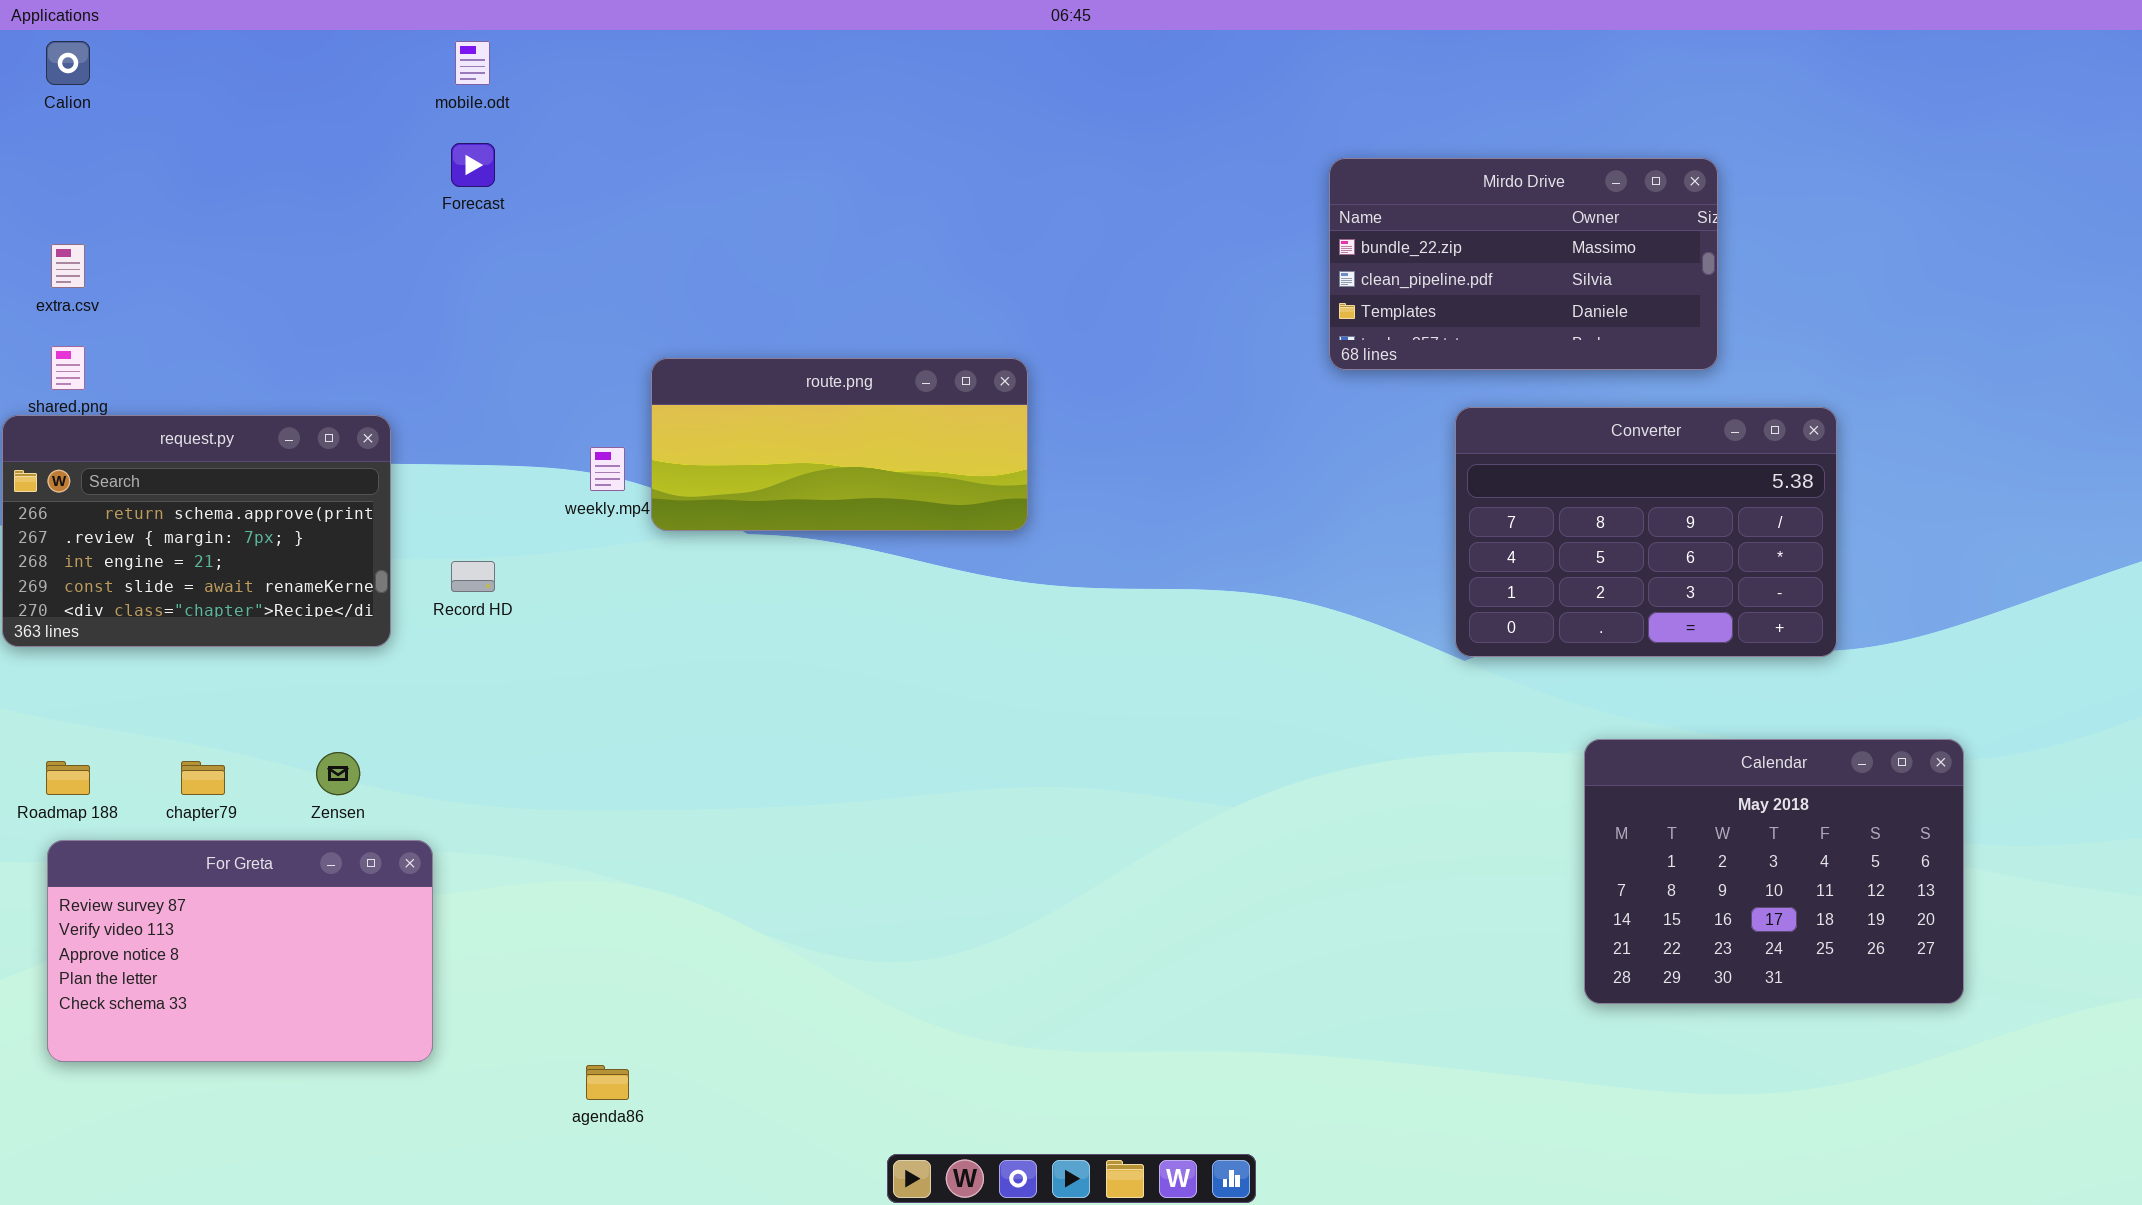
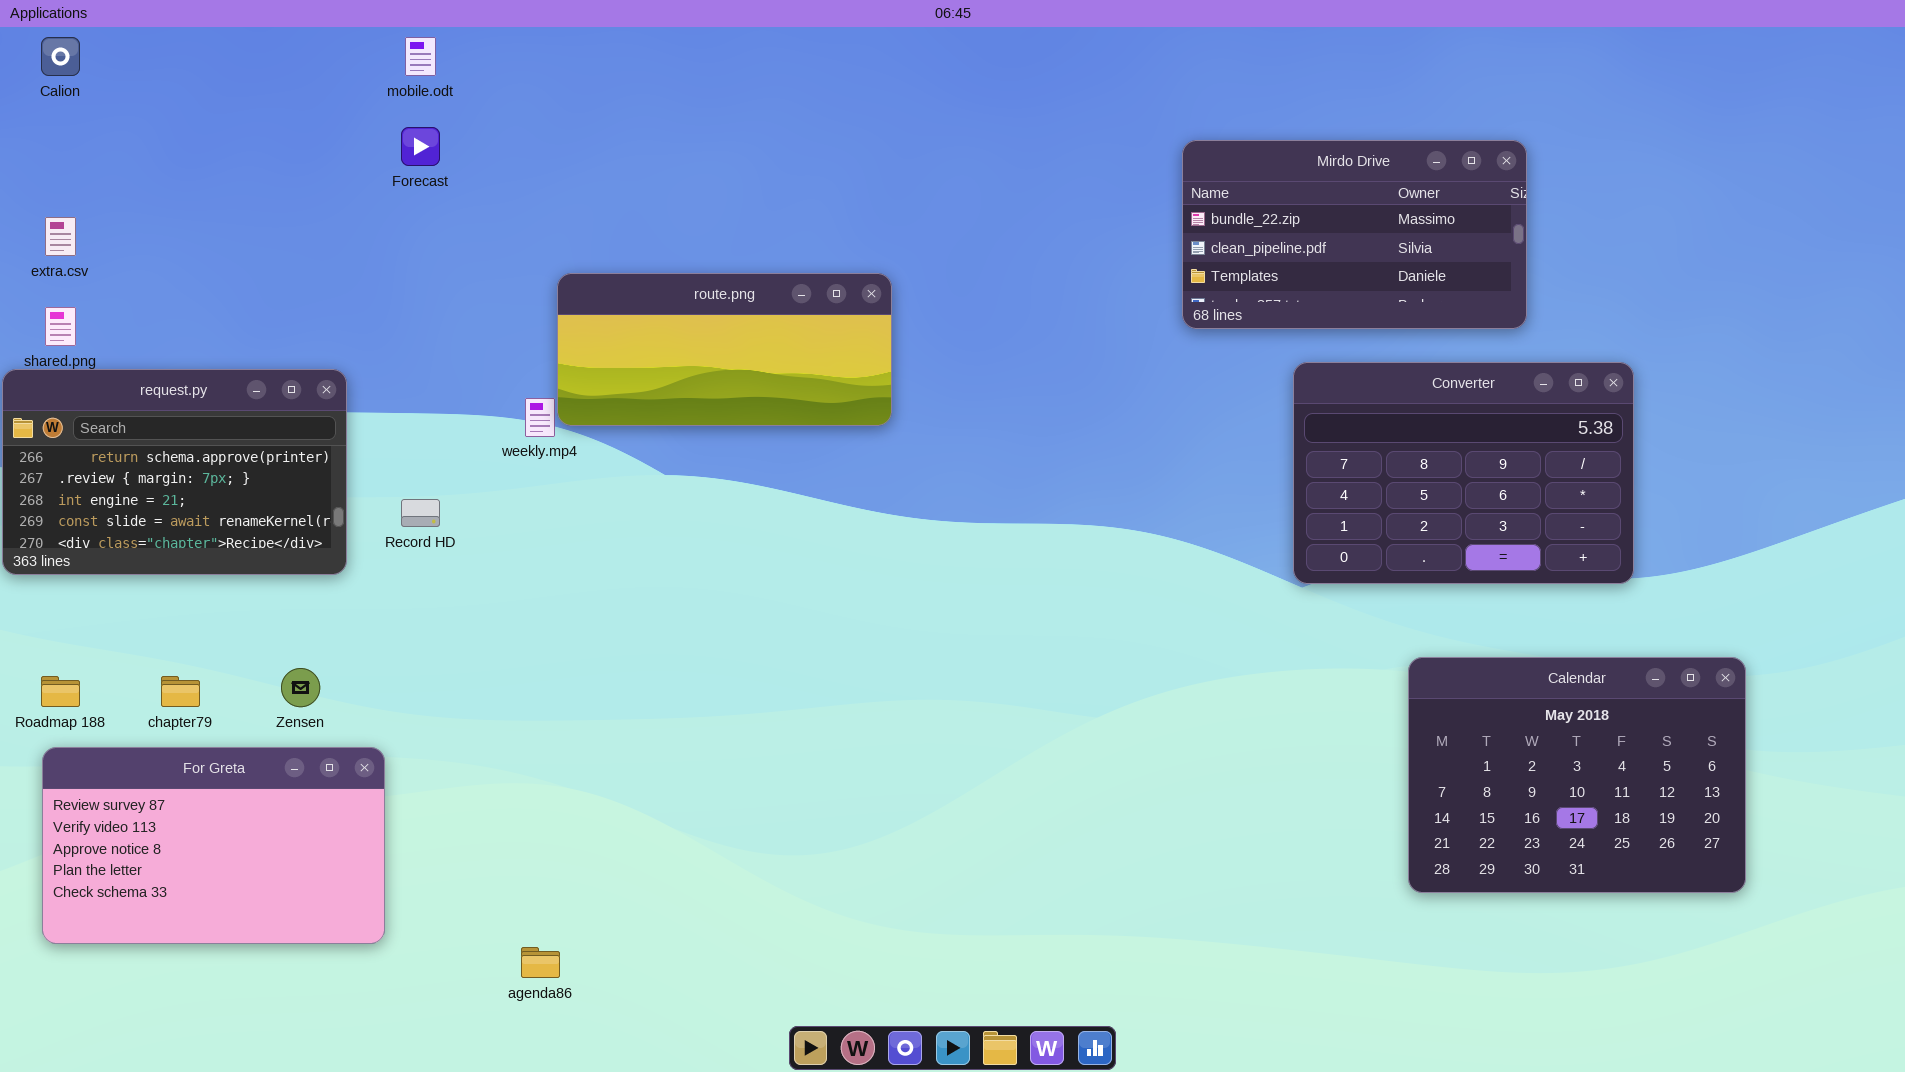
route.png: [651,358,1028,531] -> [557,273,892,426], moved

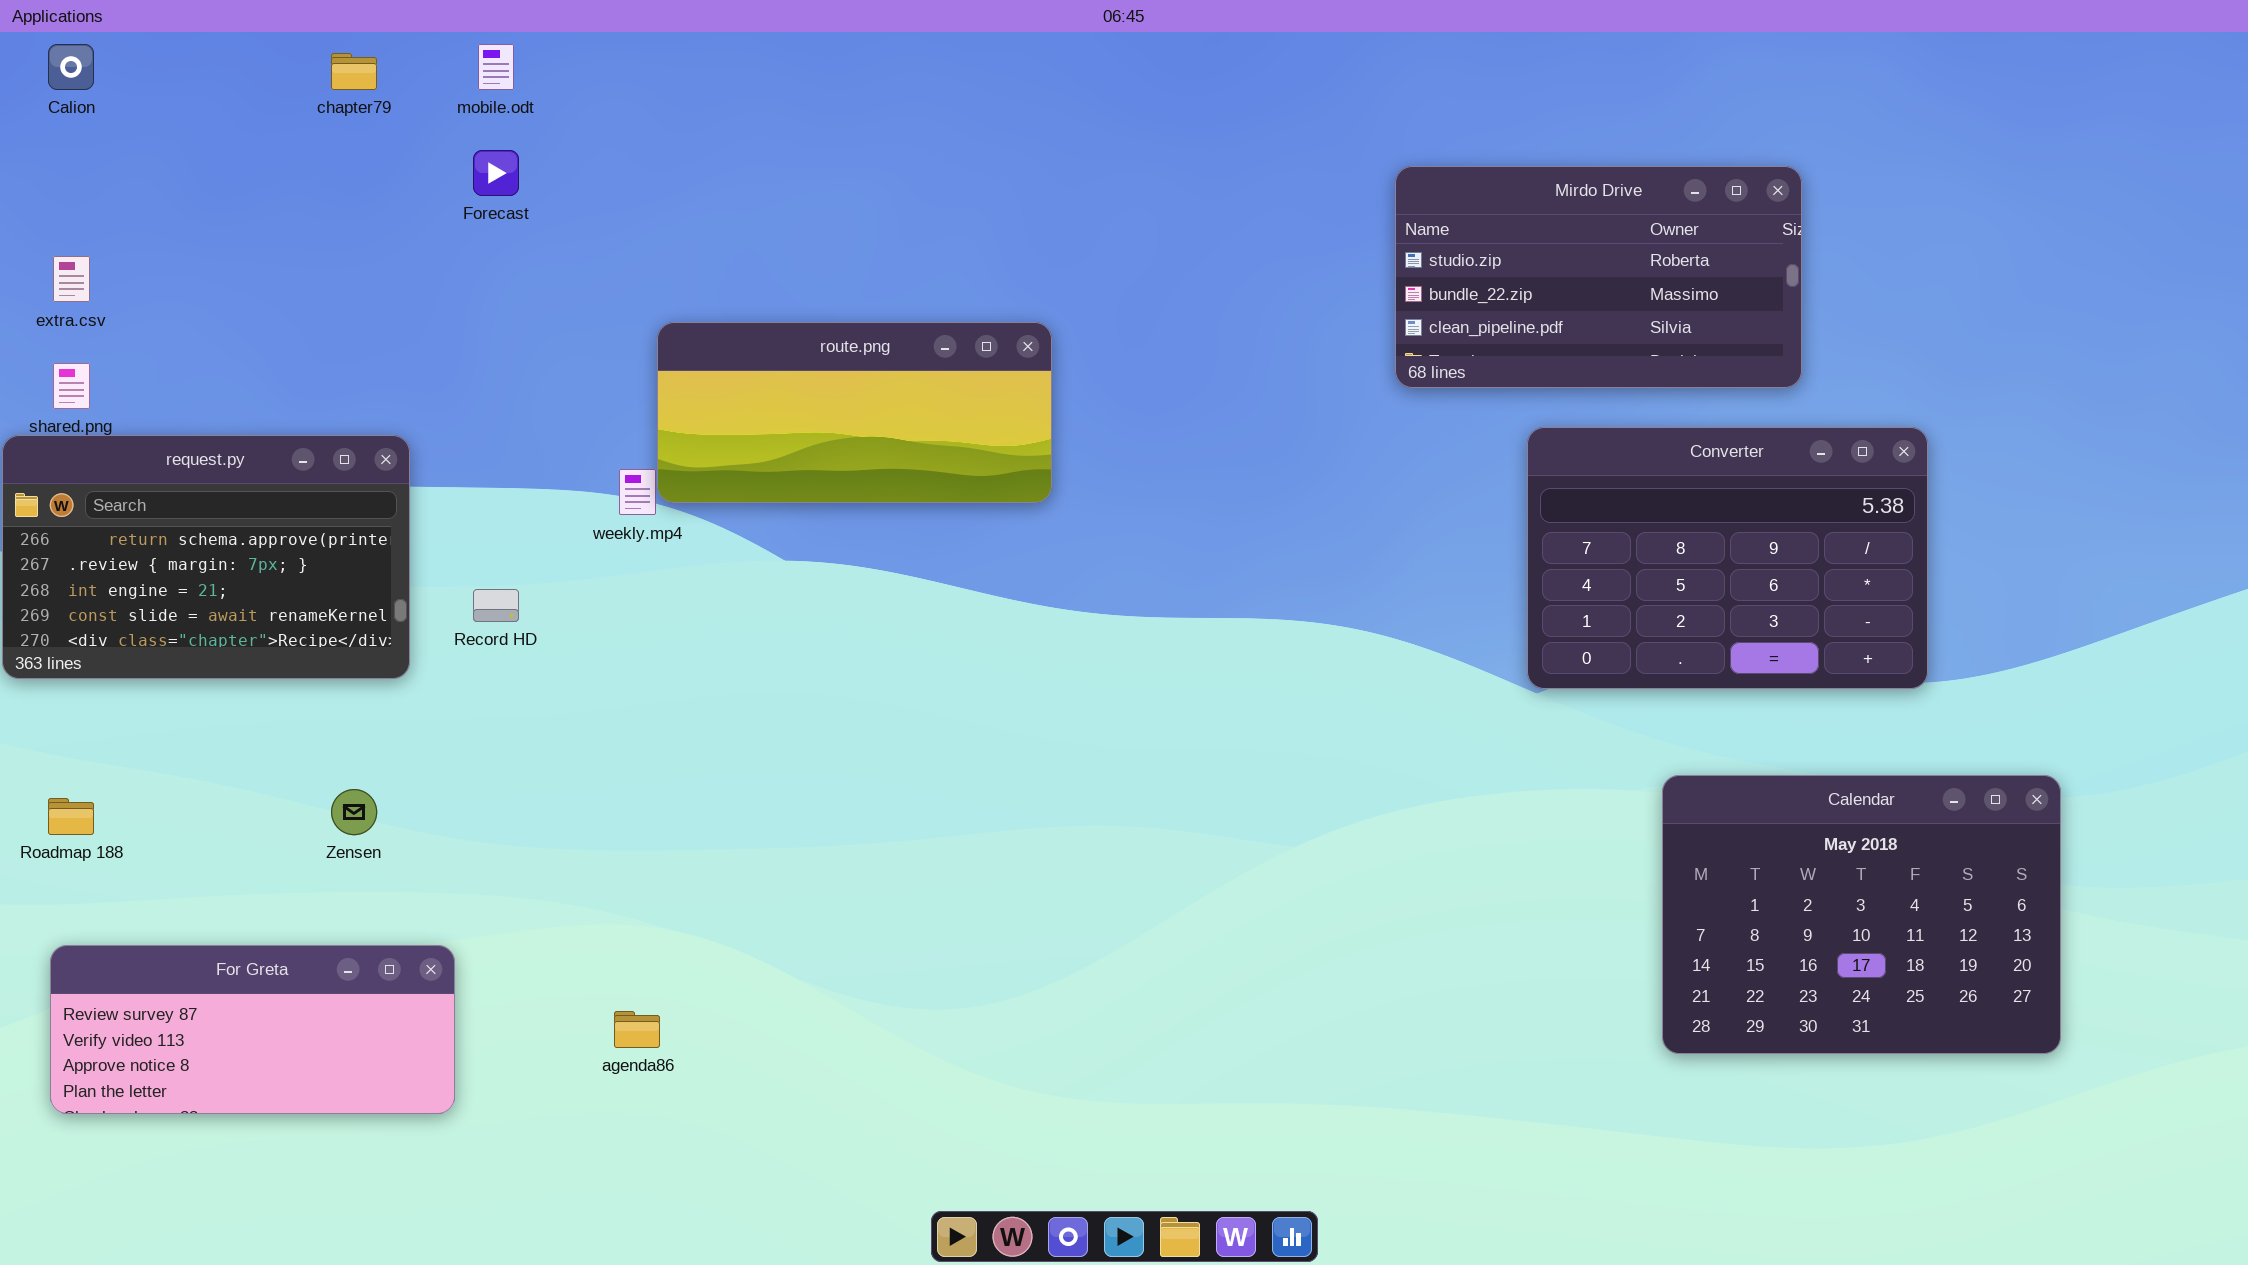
Mirdo Drive: [1182,140,1527,329] -> [1395,166,1802,388], scrolled up 1 row
chapter79: [161,676,200,707] -> [331,53,377,90], moved
For Greta: [42,747,385,944] -> [50,945,455,1114], resized
agenda86: [521,947,560,978] -> [614,1011,660,1048], moved

